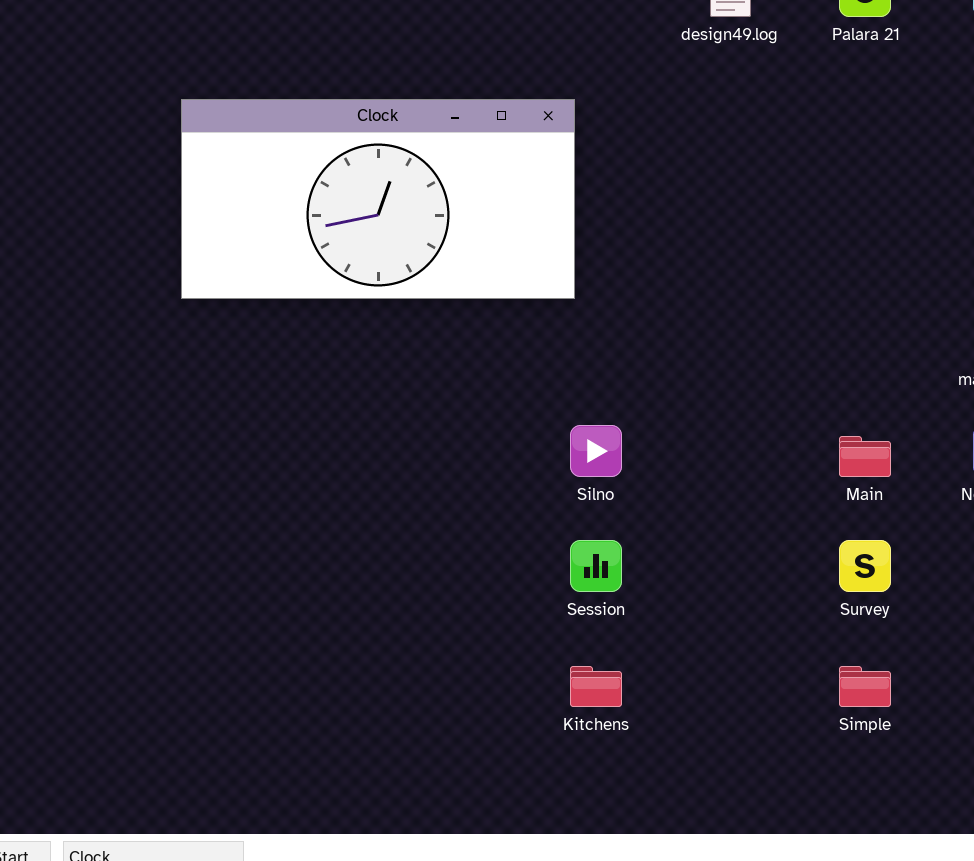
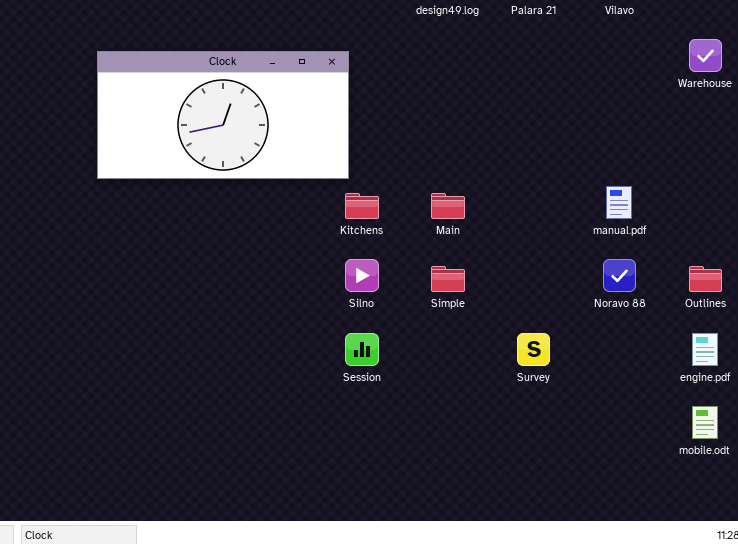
Main: [839,436,891,477] -> [431,193,465,219], moved
Kitchens: [570,666,622,707] -> [345,193,379,219], moved
Simple: [839,666,891,707] -> [431,266,465,292], moved

